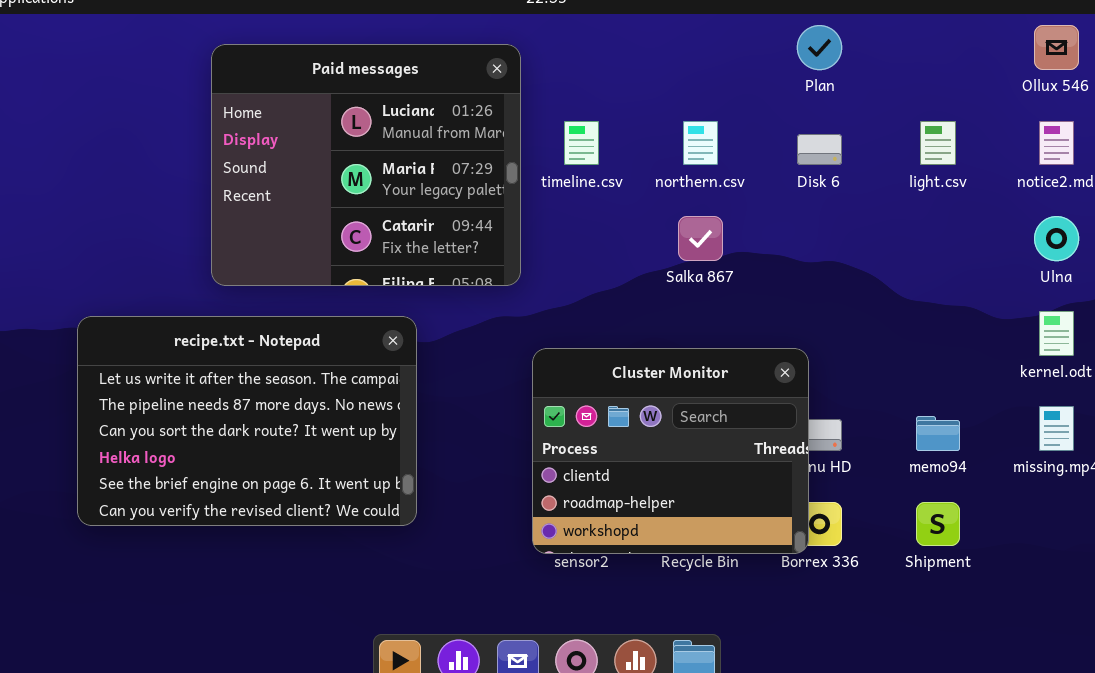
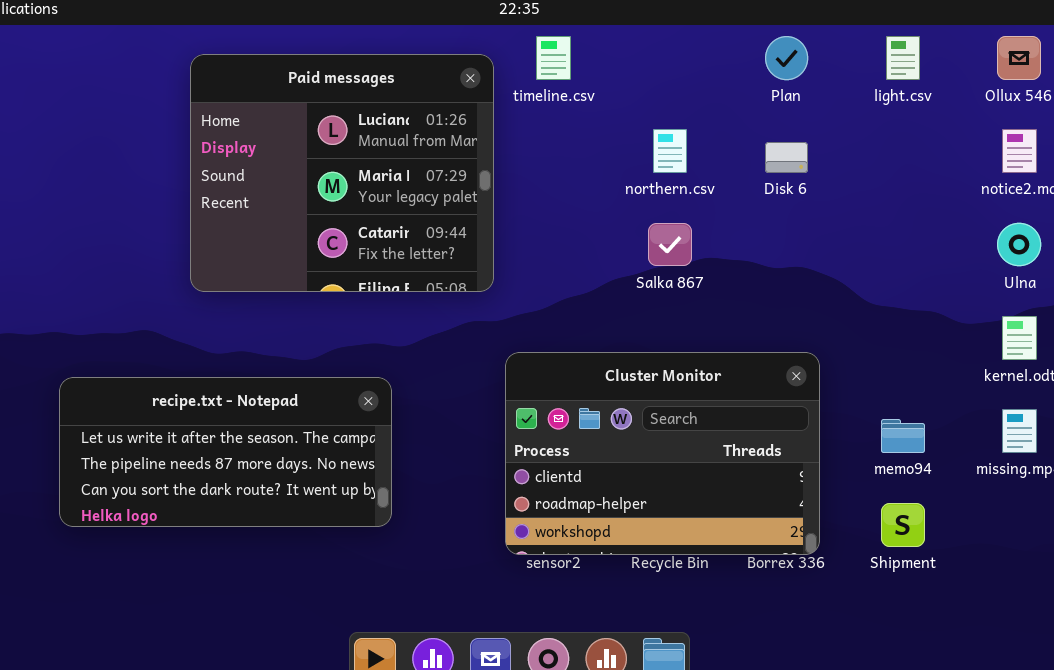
timeline.csv: [564,121,599,165] -> [536,36,571,80], moved
light.csv: [920,121,956,165] -> [886,36,920,80], moved
recipe.txt - Notepad: [77,316,417,526] -> [59,377,392,527], resized
Cluster Monitor: [532,348,809,554] -> [505,352,820,555], resized

